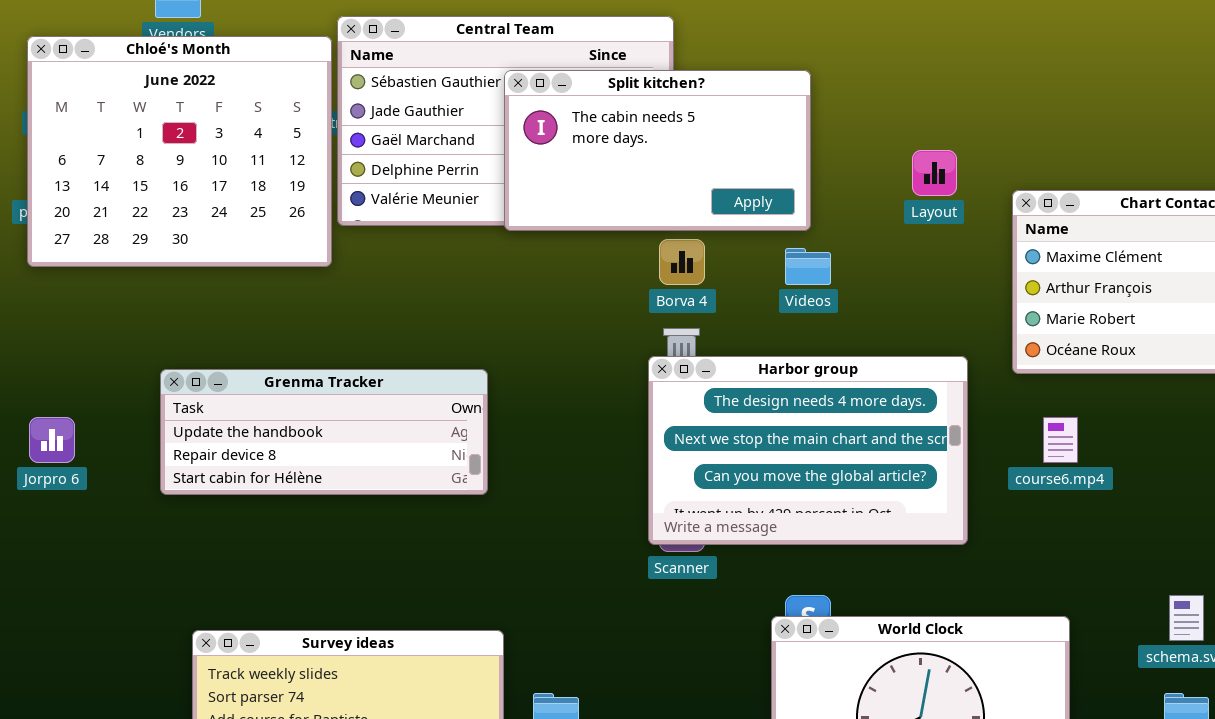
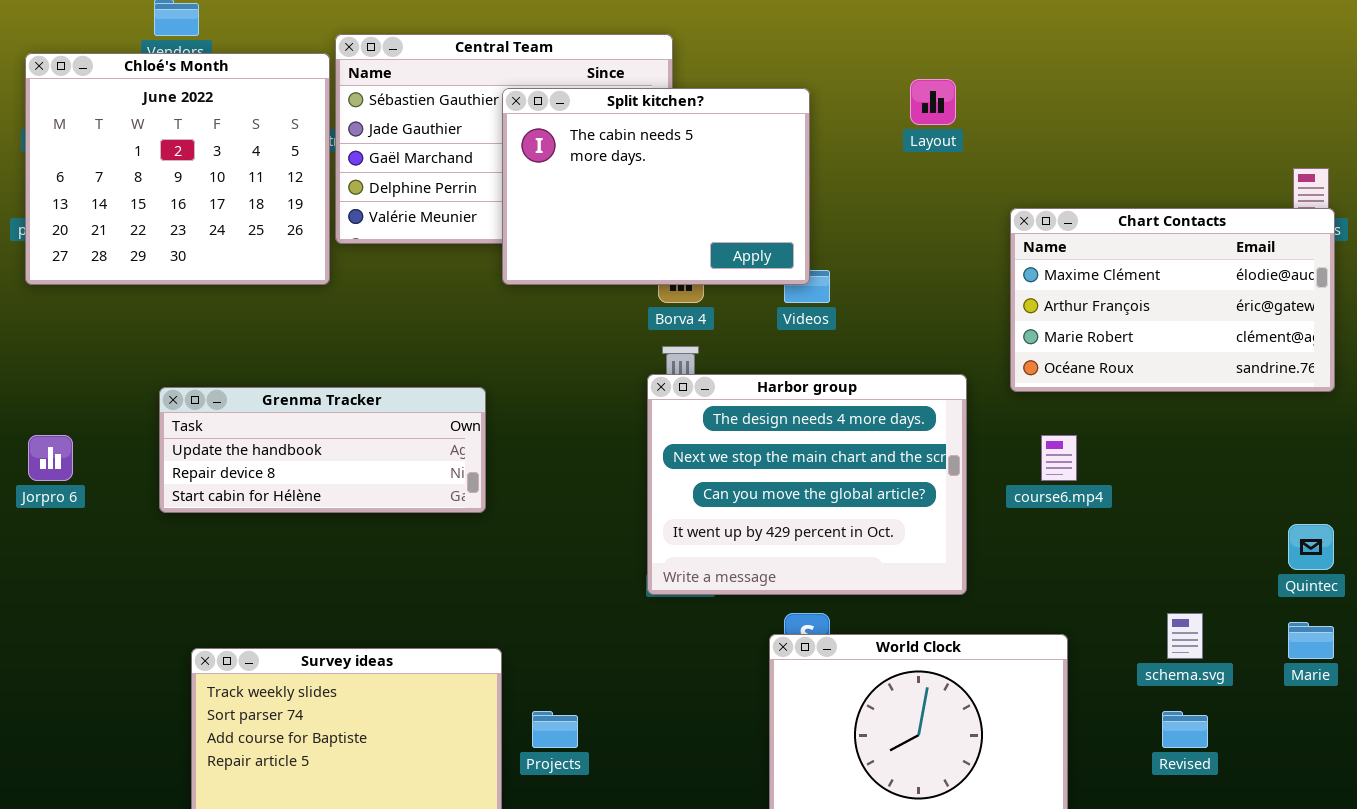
Split kitchen?: [504,70,811,231] -> [502,88,810,285], resized
Layout: [912,150,957,196] -> [910,79,956,125], moved
Harbor group: [648,356,968,545] -> [647,374,967,595], resized

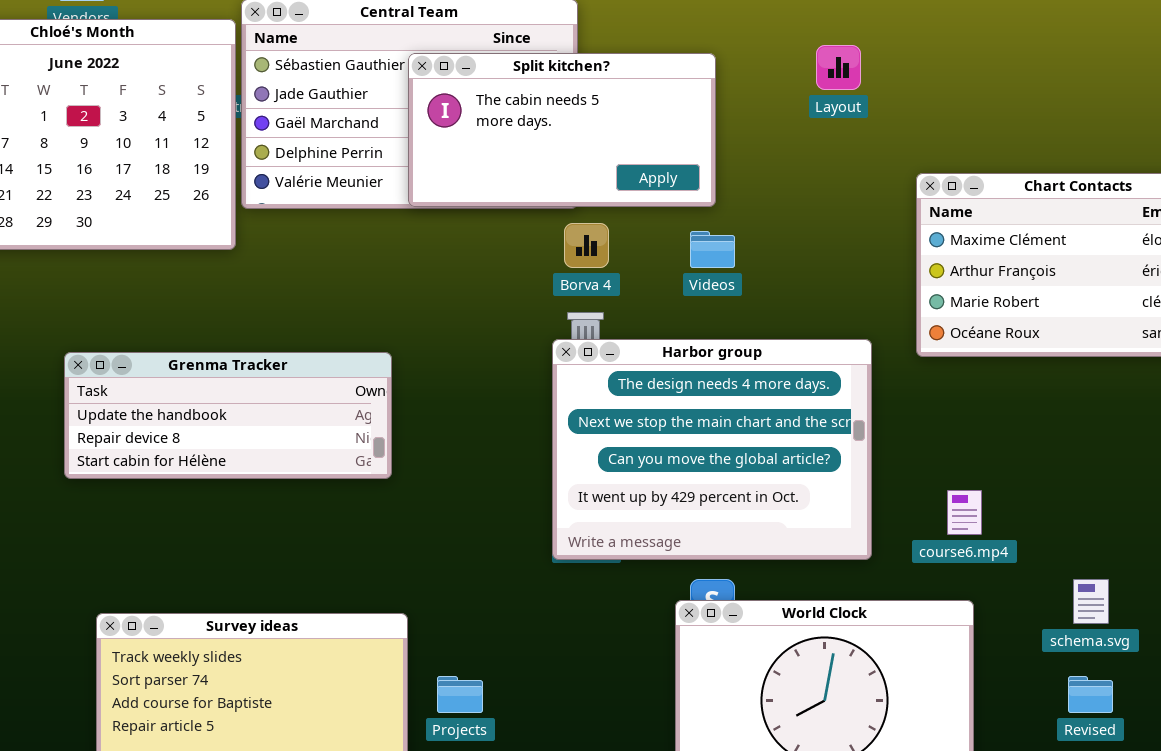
Split kitchen?: [502,88,810,285] -> [408,53,716,207], resized
course6.mp4: [1041,435,1077,481] -> [947,490,982,535], moved

